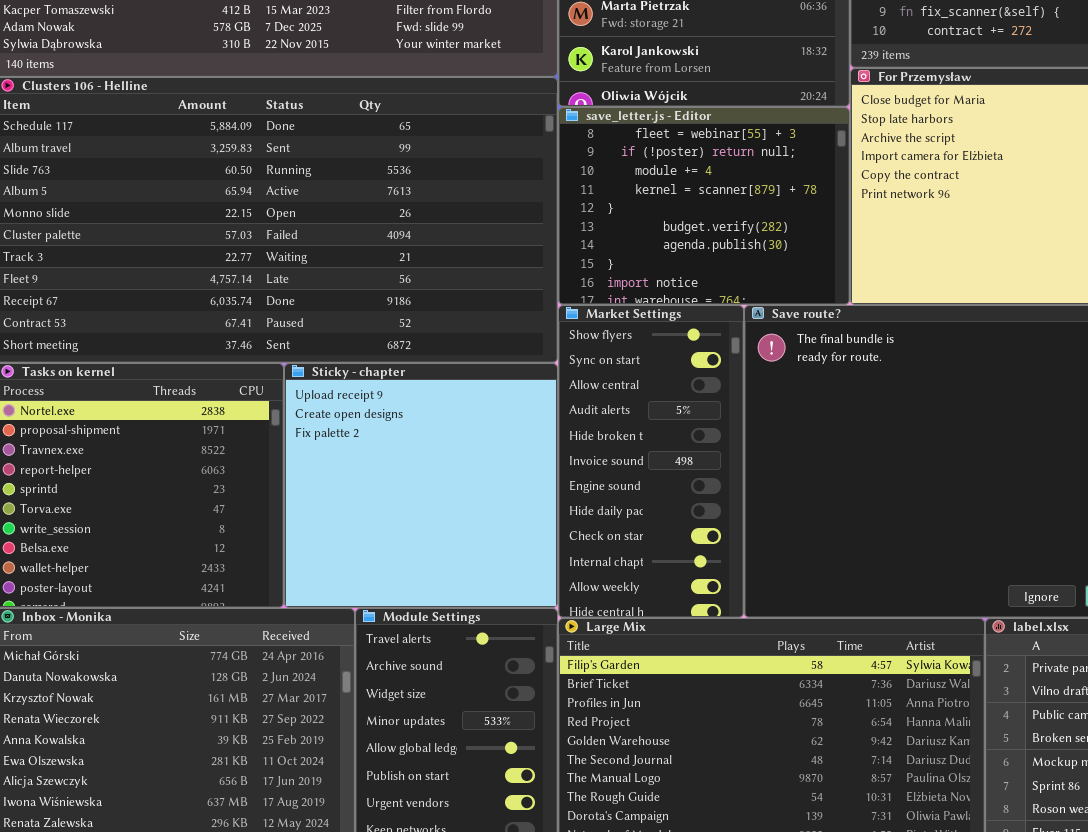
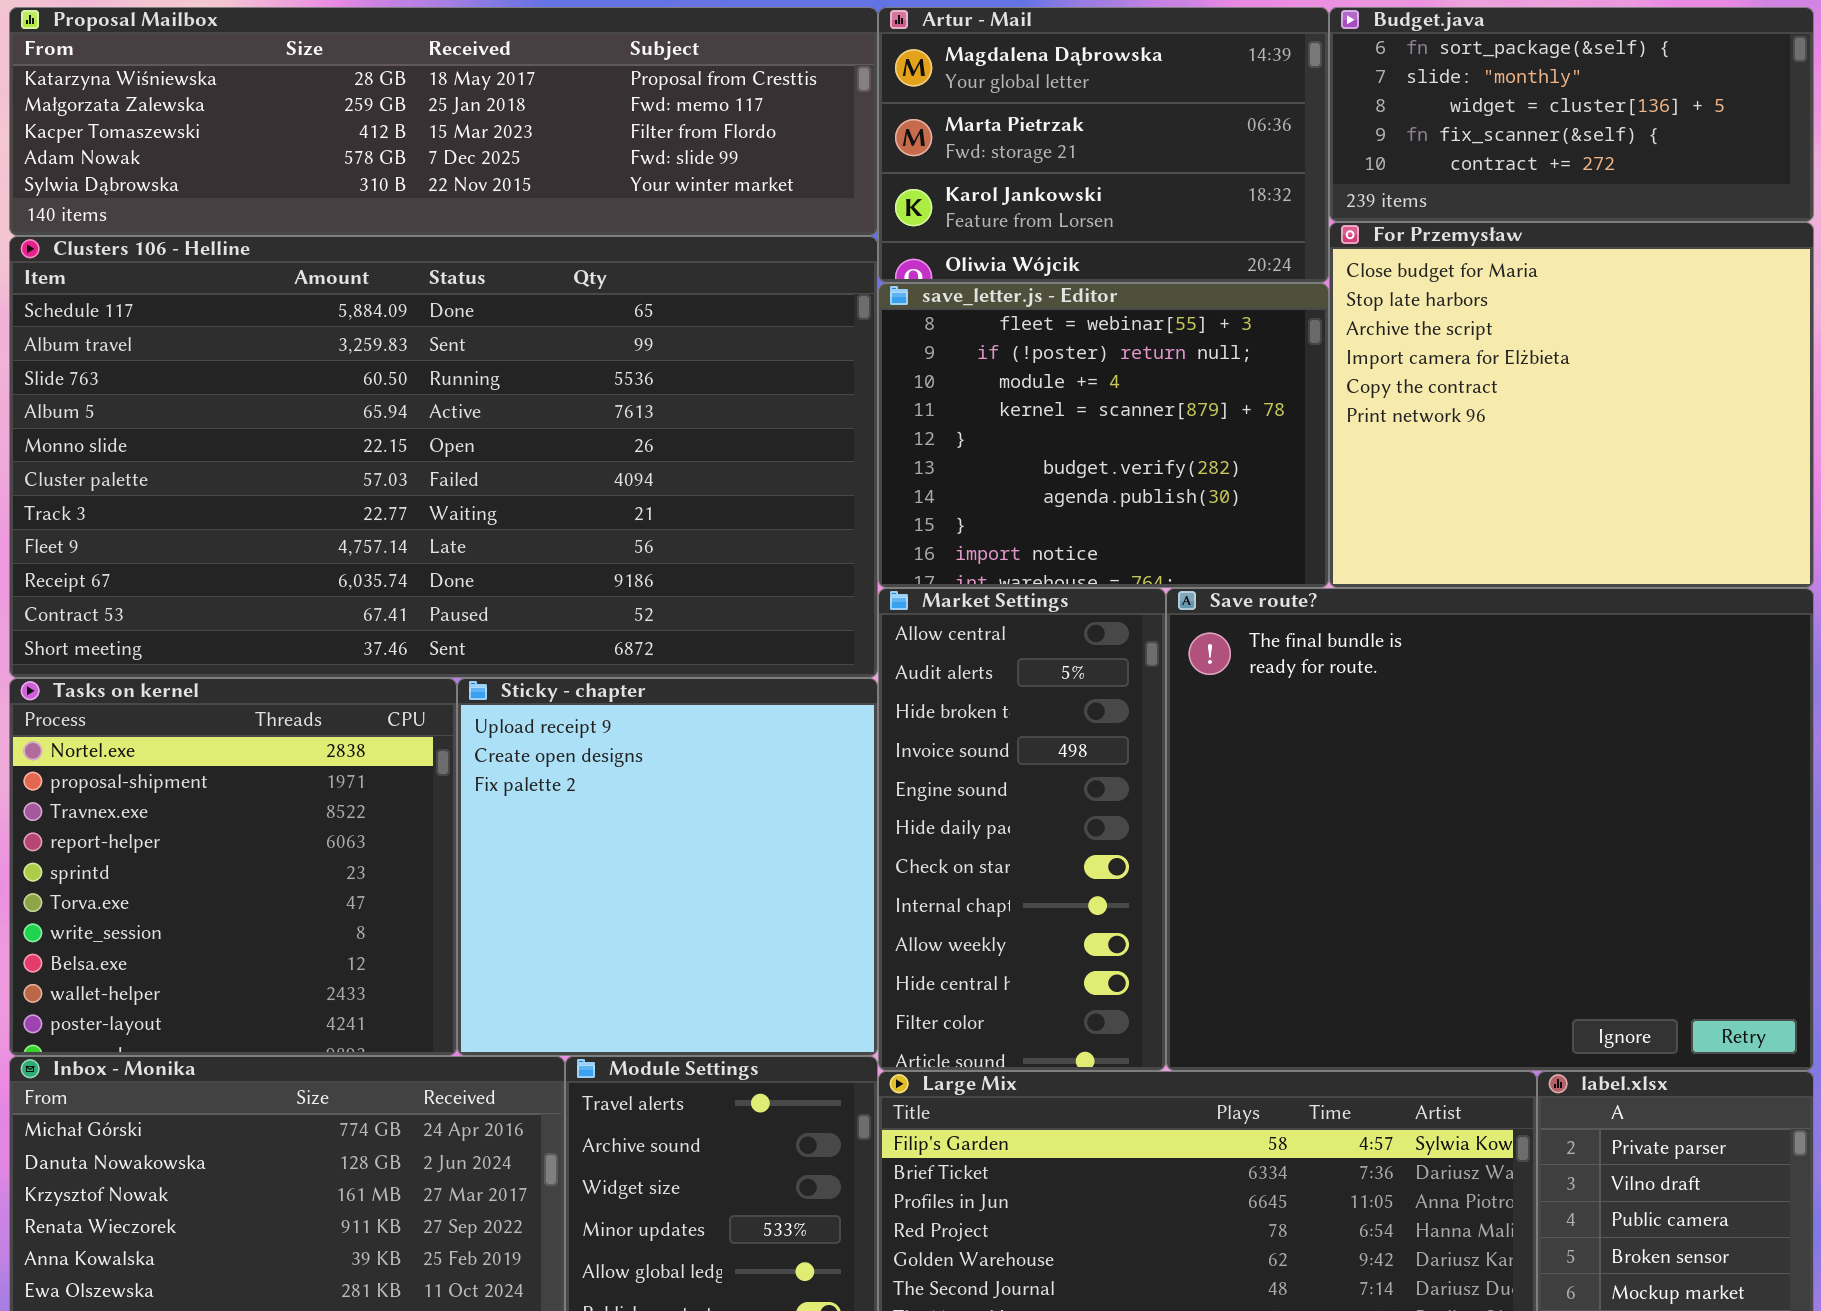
Market Settings: [558,305,744,618] -> [878,588,1166,1071], scrolled down 2 rows

